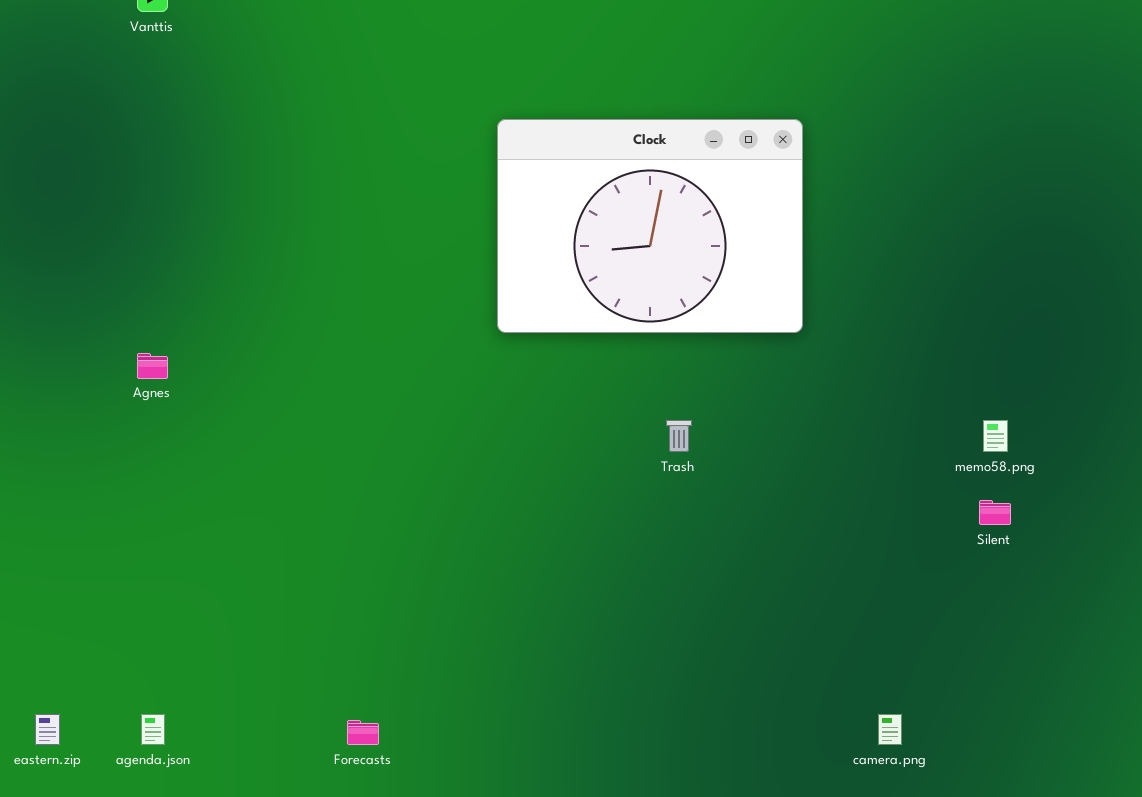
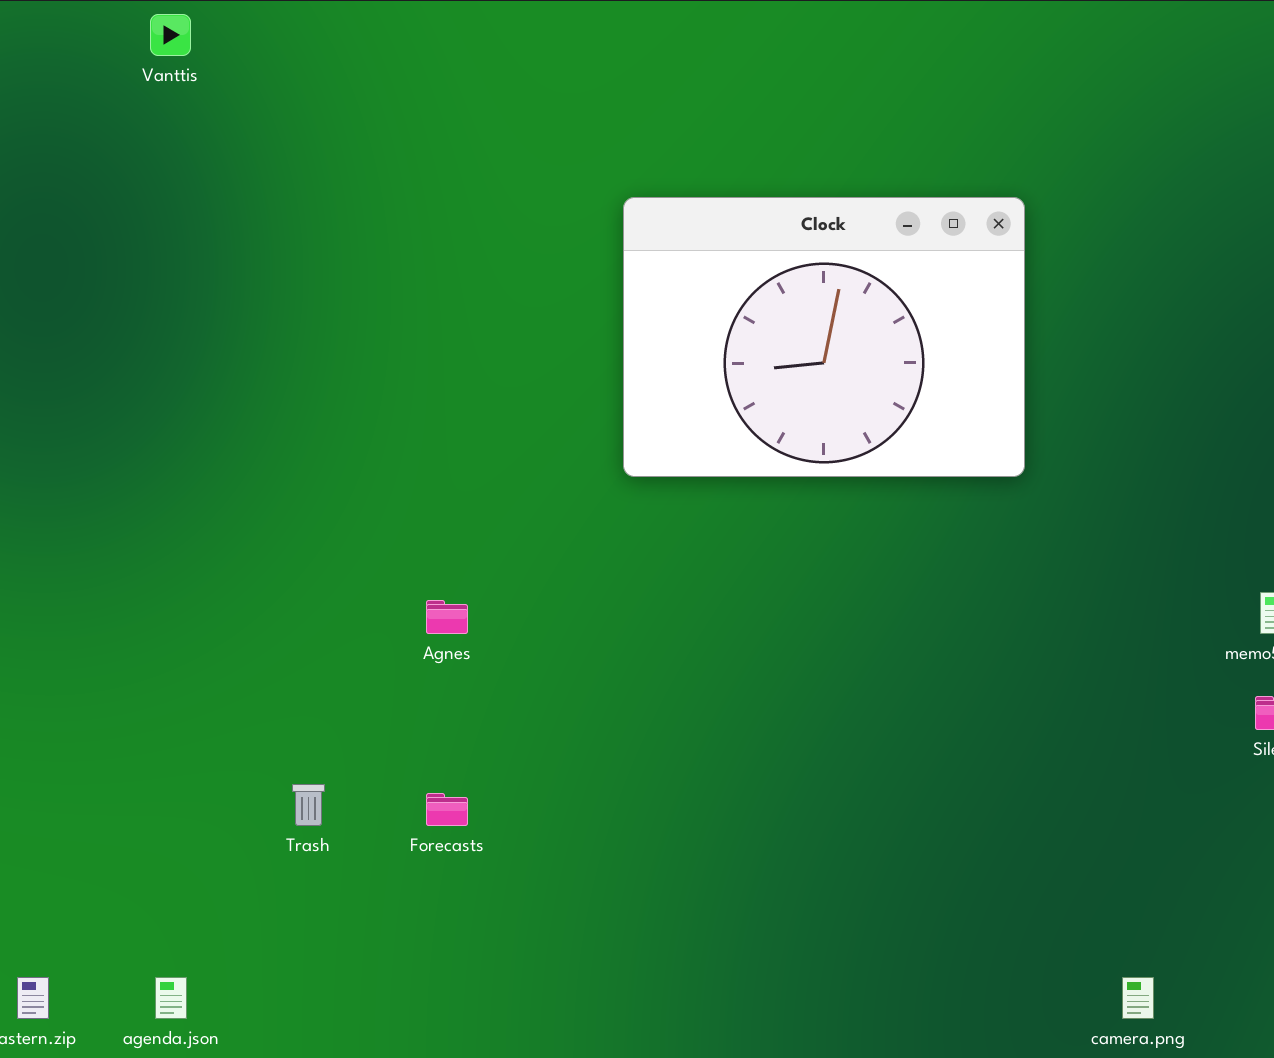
Agnes: [137,353,168,379] -> [426,600,468,634], moved
Trash: [666,420,692,452] -> [292,784,325,826], moved
Forecasts: [347,720,379,745] -> [426,793,468,826], moved

